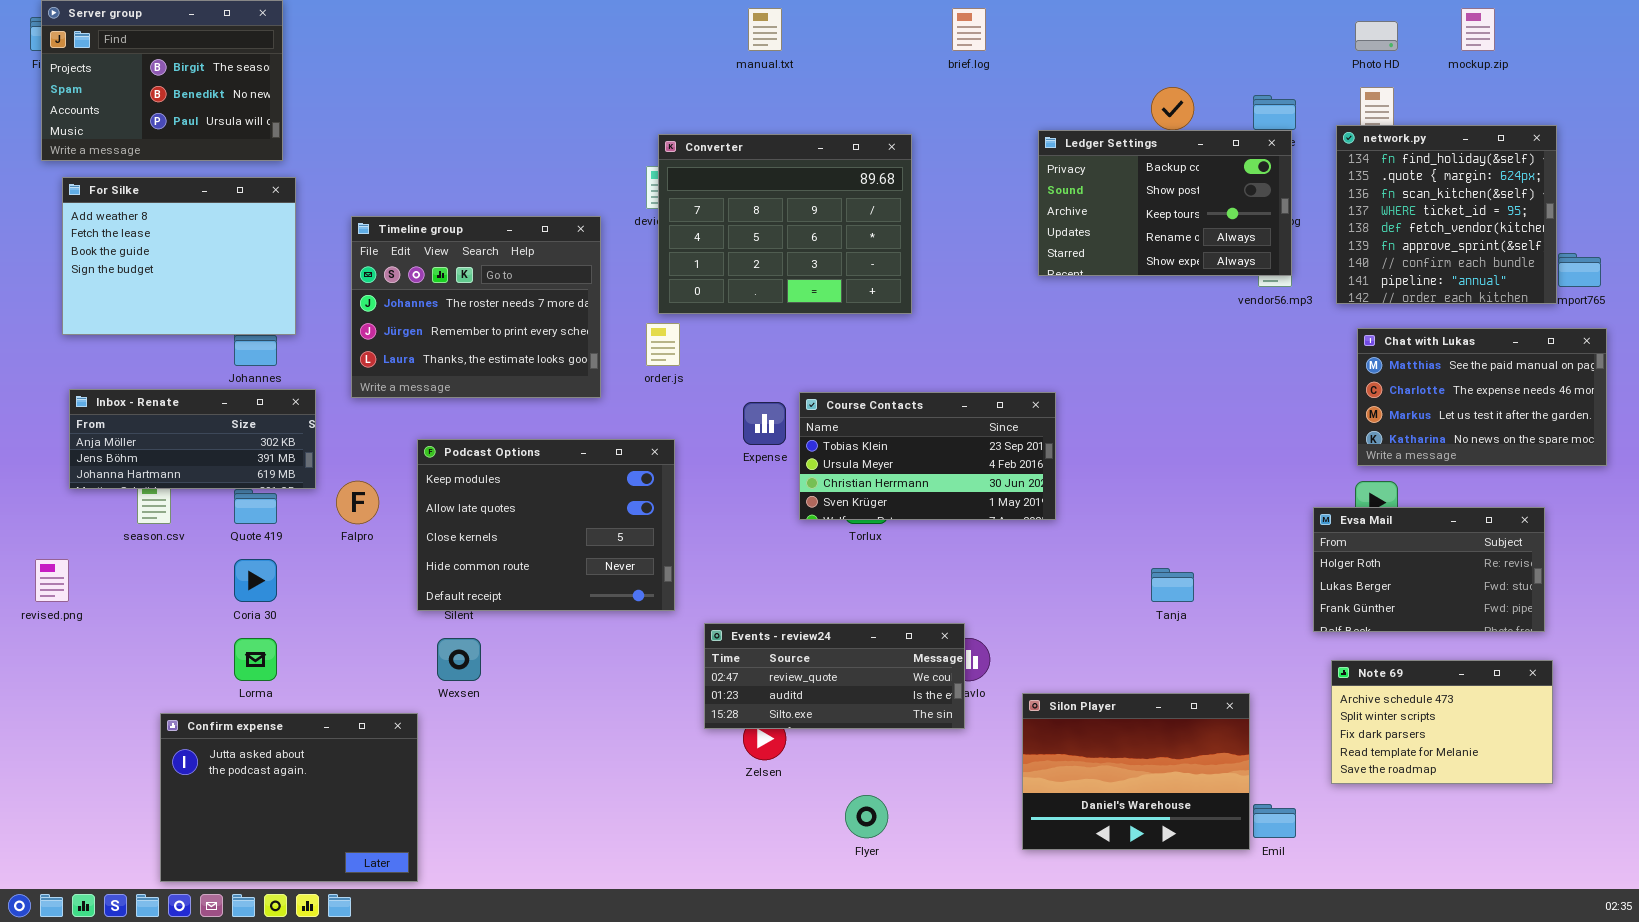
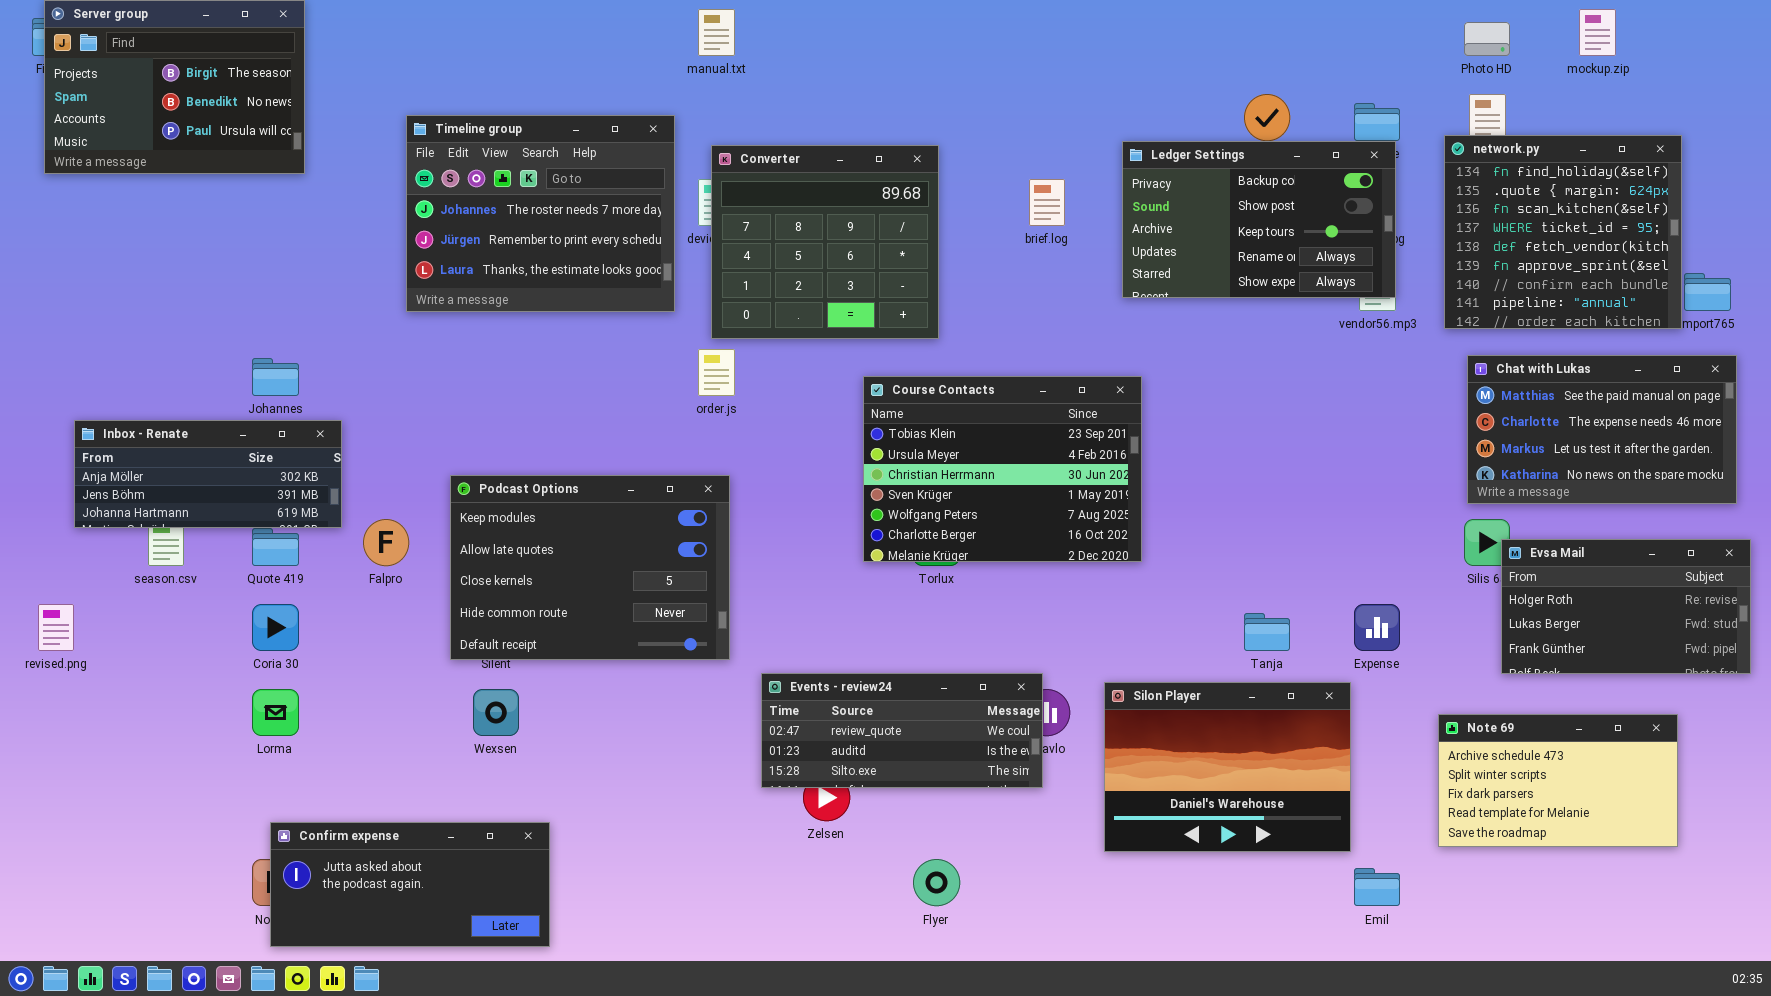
manual.txt: [748,8,782,51] -> [698,9,735,56], moved
brief.log: [952,8,986,51] -> [1029,179,1065,226], moved
Converter: [658,134,912,314] -> [711,145,939,339], resized
For Silke: [62,177,296,335] -> none, closed
Timeline group: [351,216,601,398] -> [406,115,675,312], moved
Course Contacts: [799,392,1056,520] -> [863,376,1142,562], resized
Expense: [743,402,786,445] -> [1354,604,1400,651], moved
Evsa Mail: [1313,507,1545,632] -> [1501,539,1751,674], moved
Silon Player: [1022,693,1250,850] -> [1104,682,1351,852], moved
Confirm expense: [160,713,418,882] -> [270,822,550,947], moved, resized

